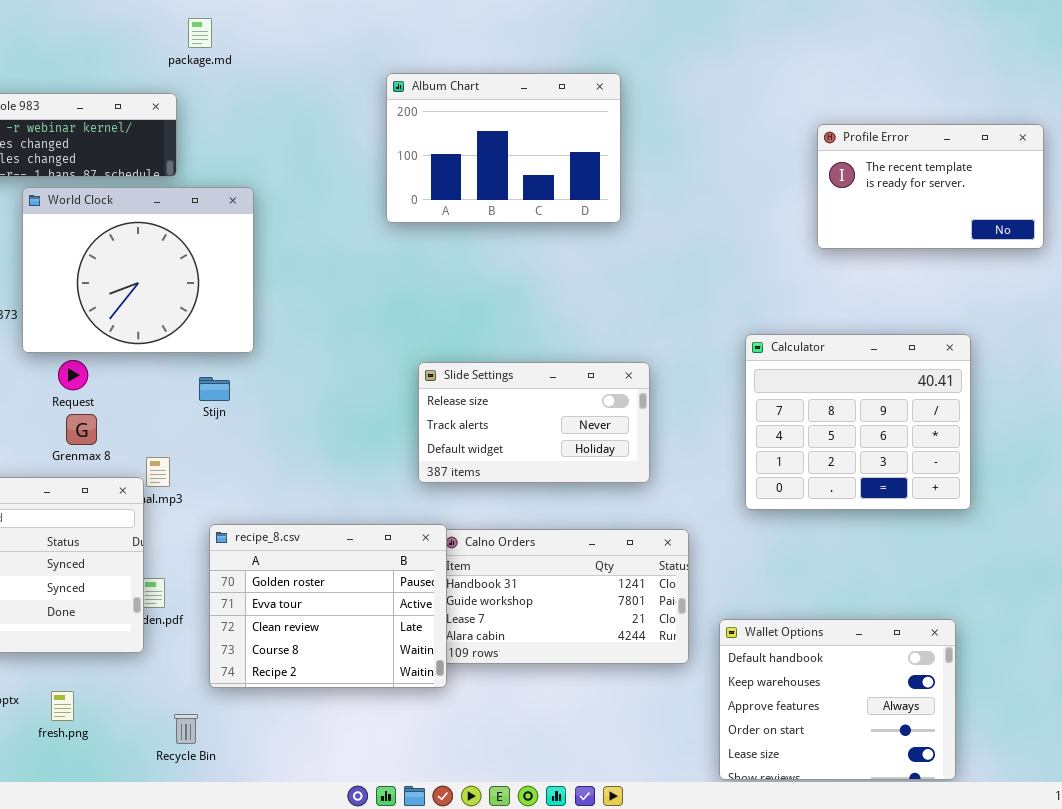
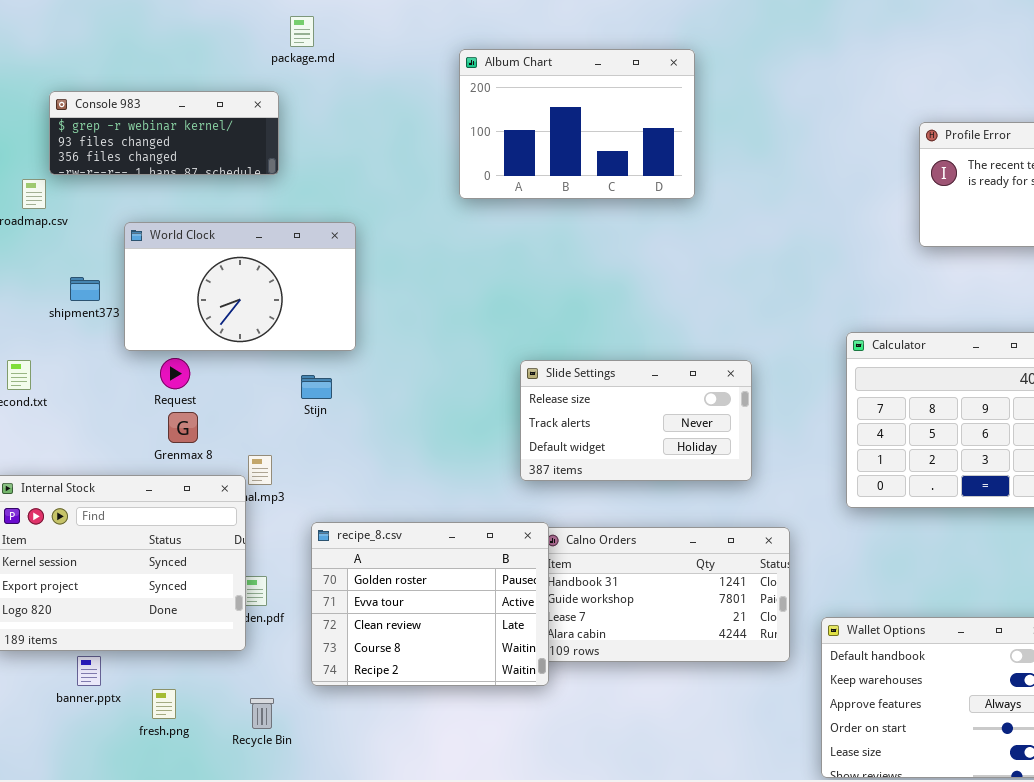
Album Chart: [386,73,621,223] -> [459,49,695,199], moved
World Clock: [22,187,254,353] -> [124,222,356,351], resized
Recycle Bin: [174,714,198,744] -> [250,698,274,729], moved

